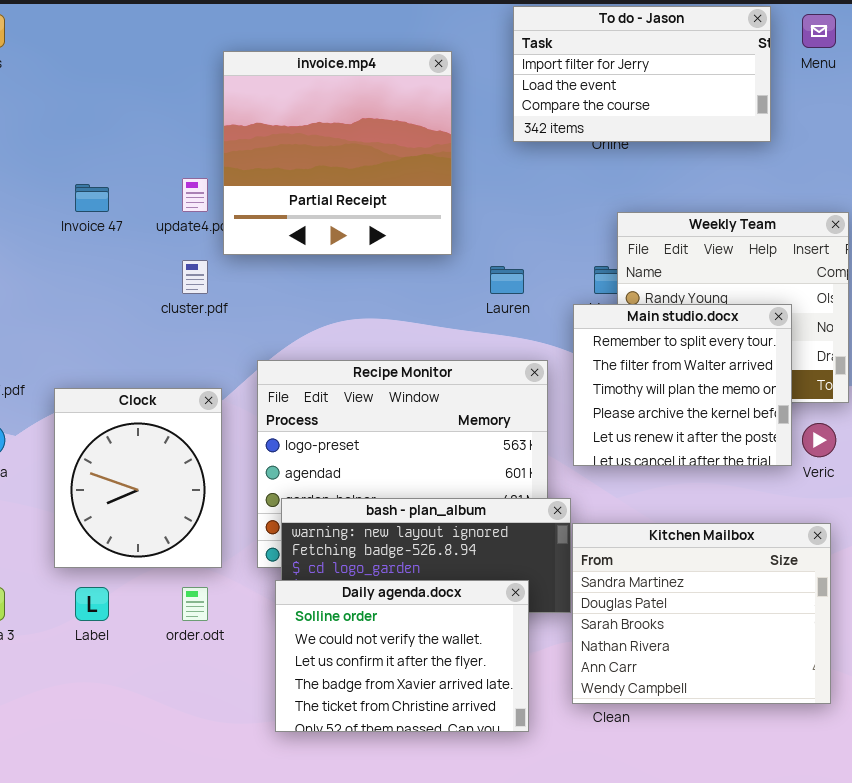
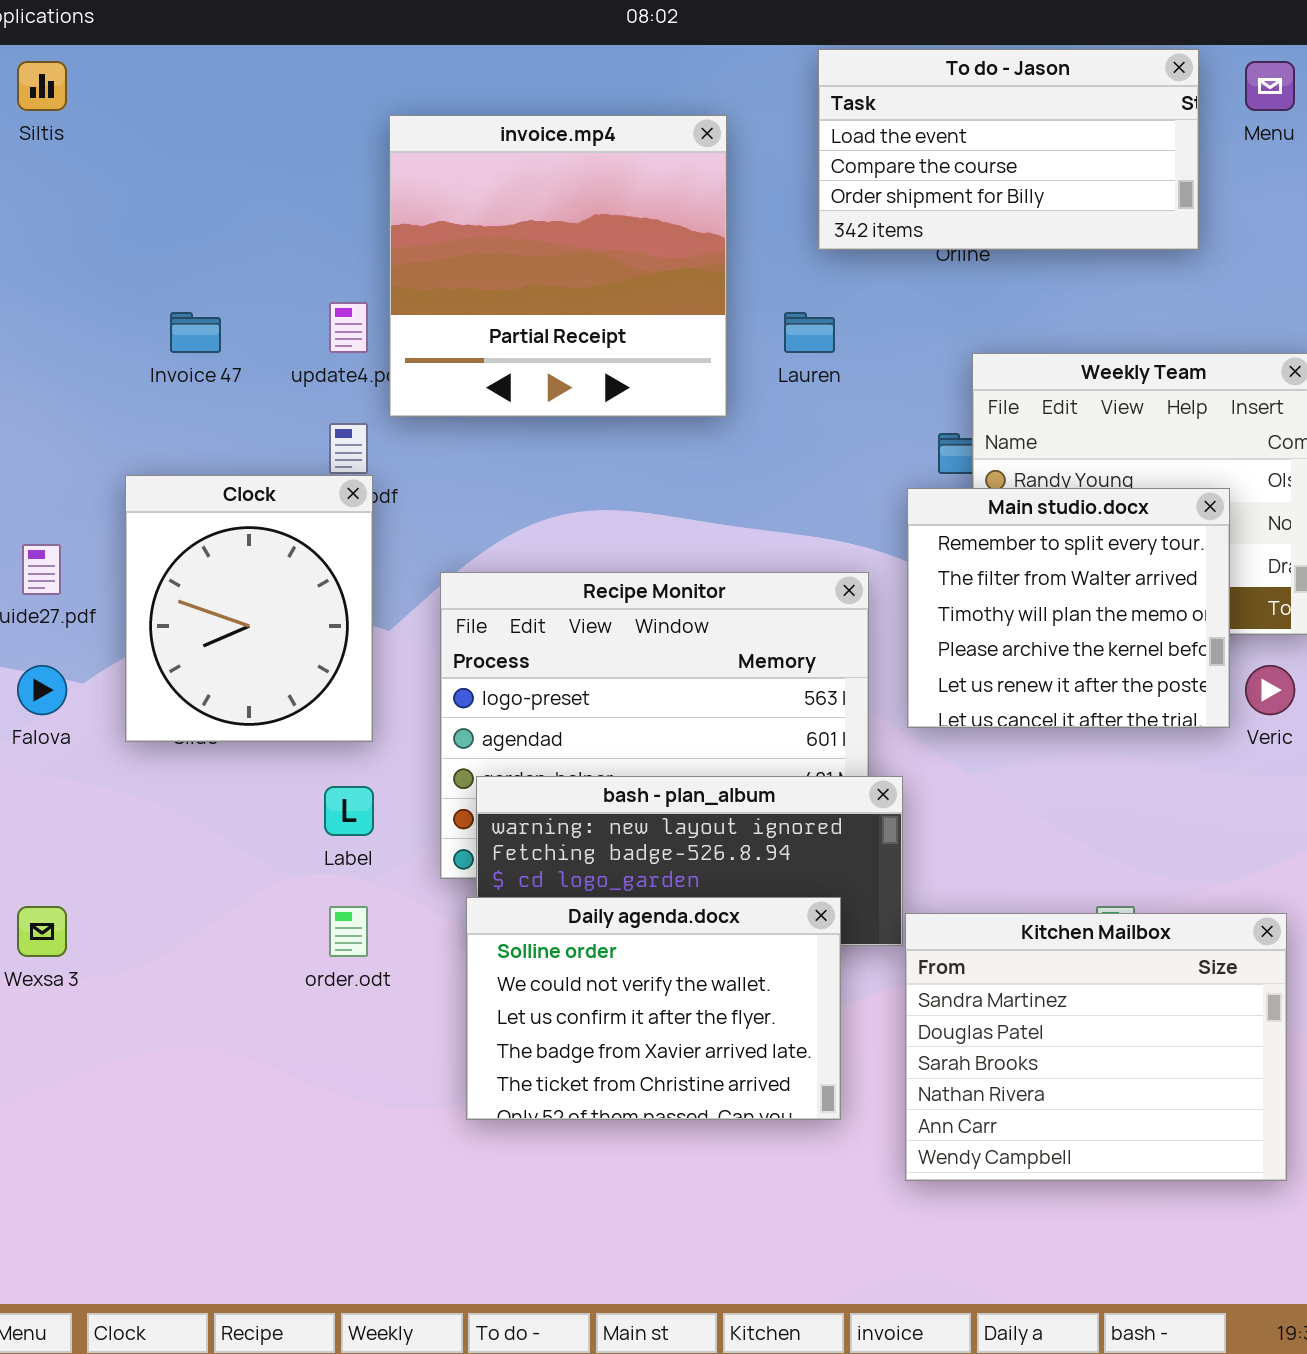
To do - Jason: [513,6,771,142] -> [818,49,1199,250], scrolled down 1 row
Lauren: [490,266,524,294] -> [784,312,835,353], moved
Clock: [54,388,222,568] -> [125,475,373,742], moved
Kitchen Mailbox: [572,523,831,704] -> [905,913,1287,1181], moved
Label: [75,587,109,621] -> [324,786,374,836], moved

